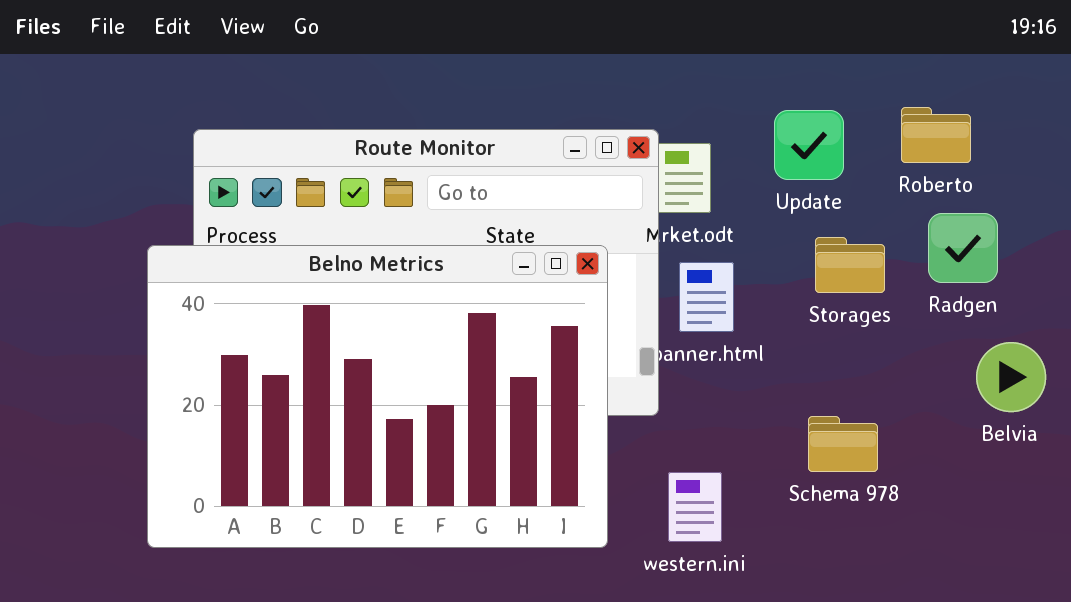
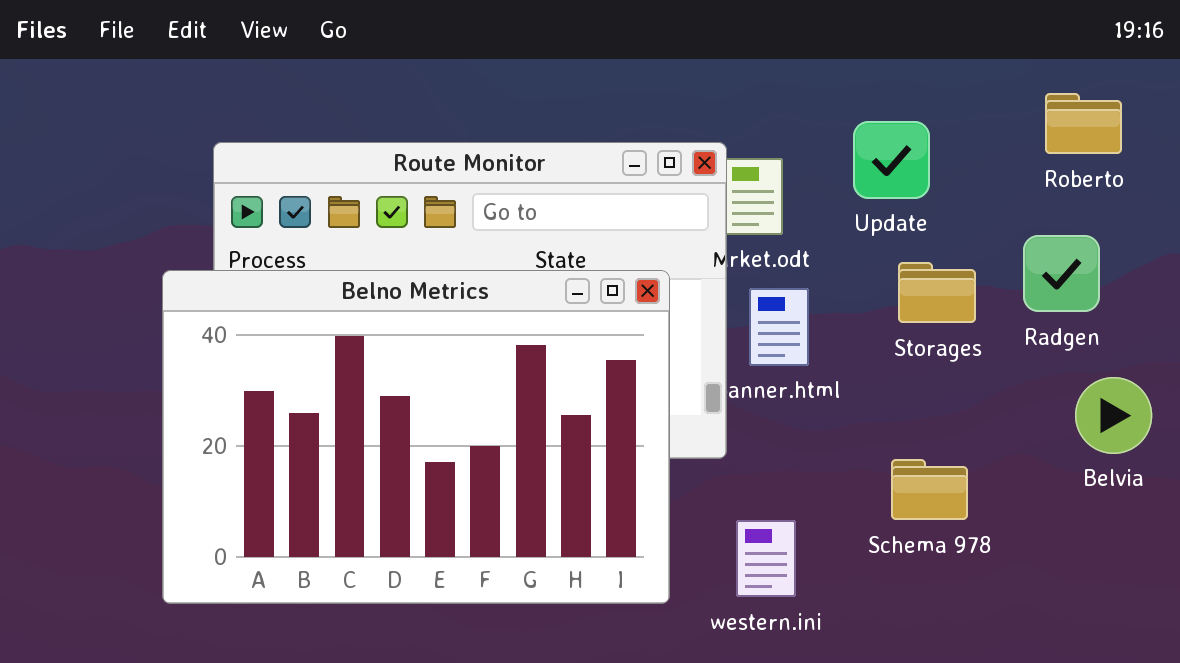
Roberto: [901,107,971,163] -> [1045,93,1122,154], moved

